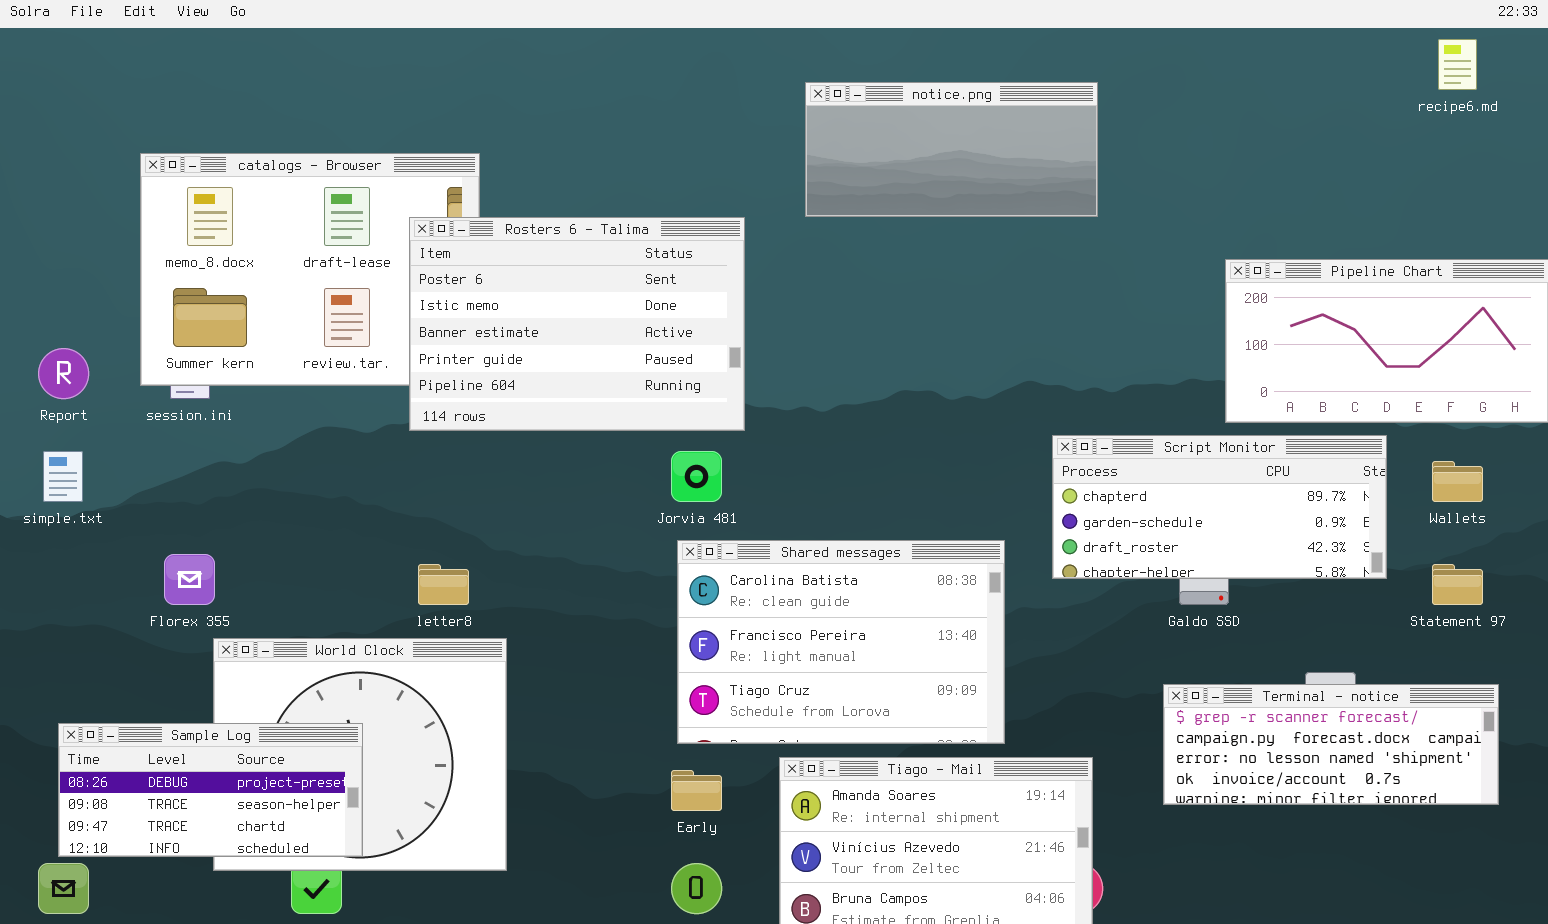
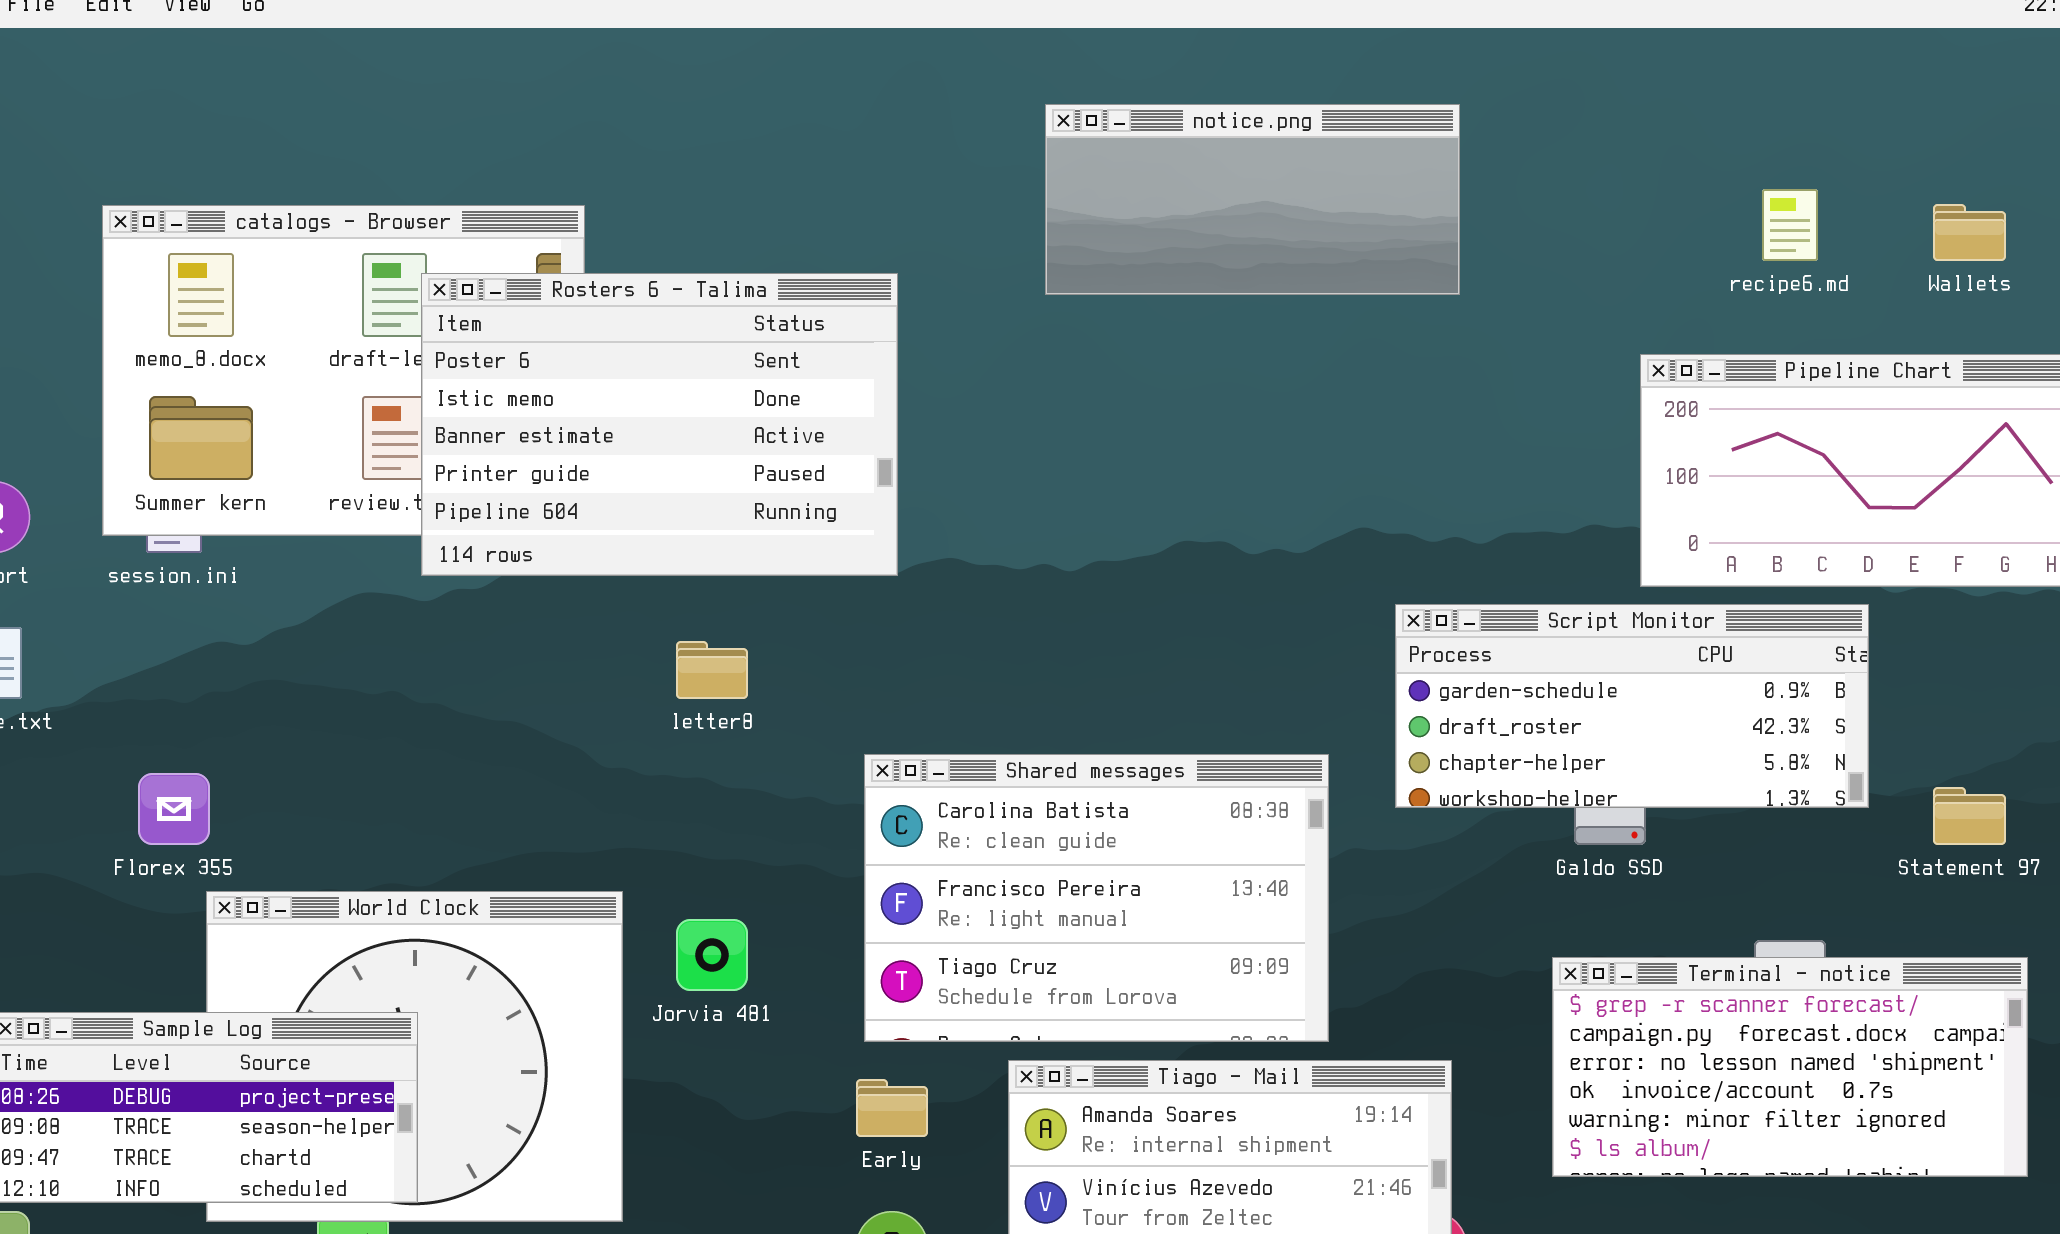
recipe6.md: [1438,39,1477,90] -> [1762,189,1818,261], moved
Rosters 6 - Talima: [409,217,745,431] -> [421,273,898,576], moved
Script Monitor: [1052,435,1387,579] -> [1395,604,1869,808], scrolled down 1 row
Jorvia 481: [671,451,722,502] -> [676,919,748,991], moved
Wallets: [1432,461,1483,502] -> [1933,204,2006,261], moved
letter8: [418,564,469,605] -> [676,641,748,699], moved
Terminal - notice: [1163,684,1499,805] -> [1552,957,2028,1177], resized

